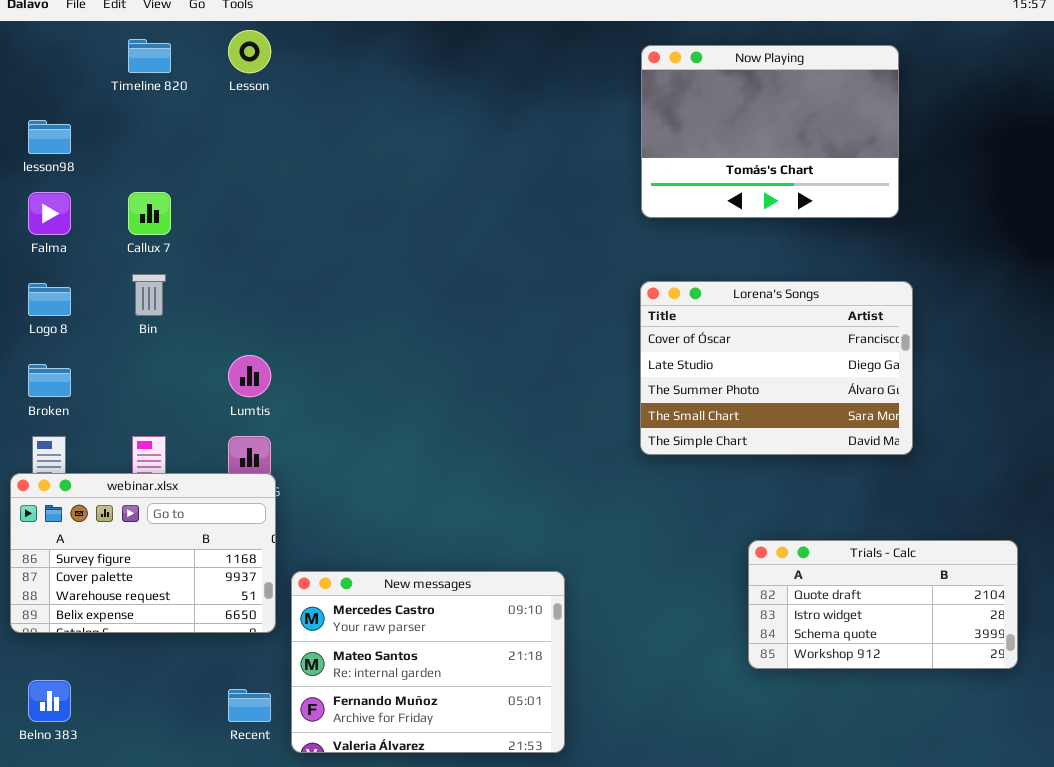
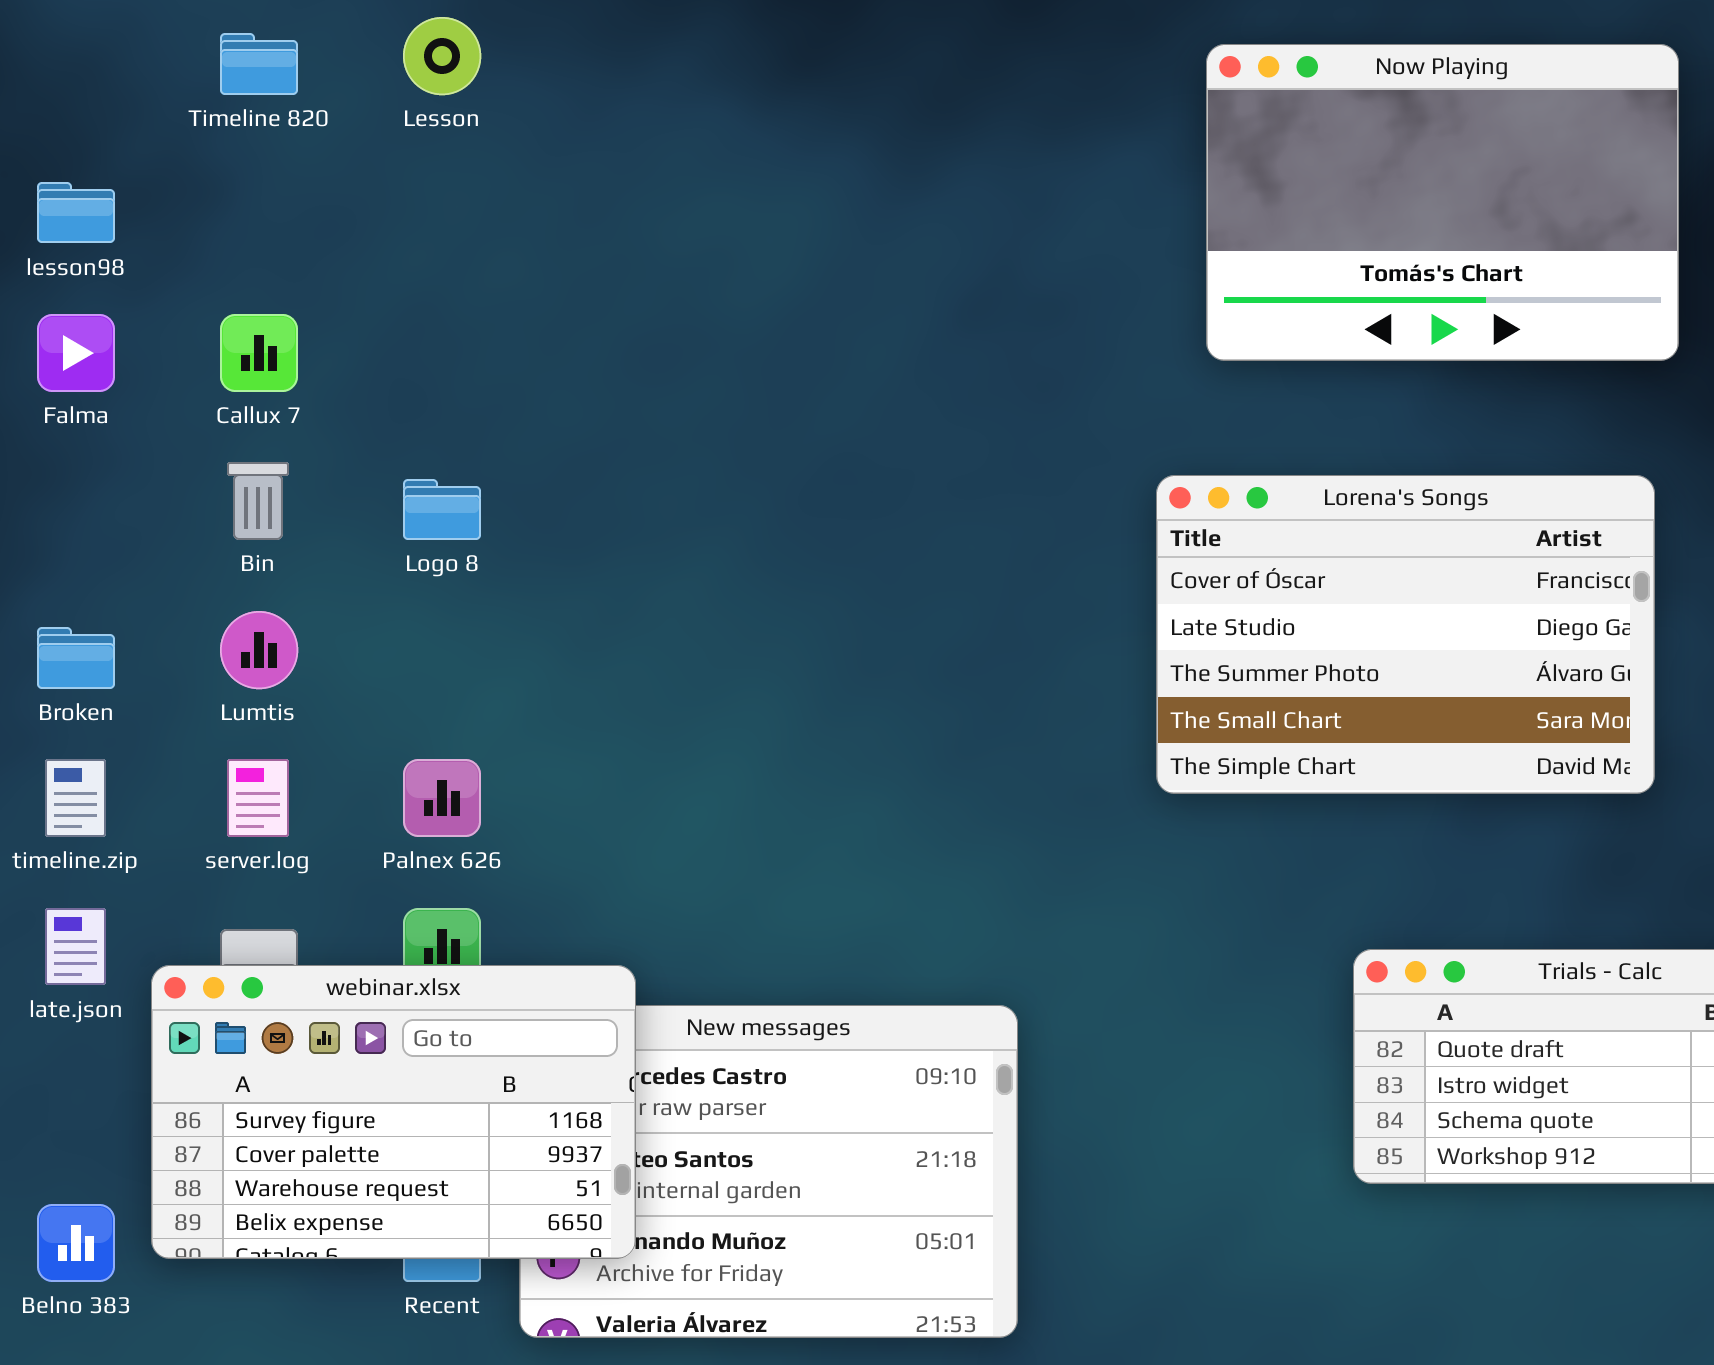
Now Playing: [641,45,899,218] -> [1206,44,1679,361], moved
Logo 8: [28,283,71,316] -> [403,479,481,540], moved
Lumtis: [228,355,271,397] -> [220,611,298,689], moved
webinar.xlsx: [10,473,276,633] -> [151,965,636,1259], moved

